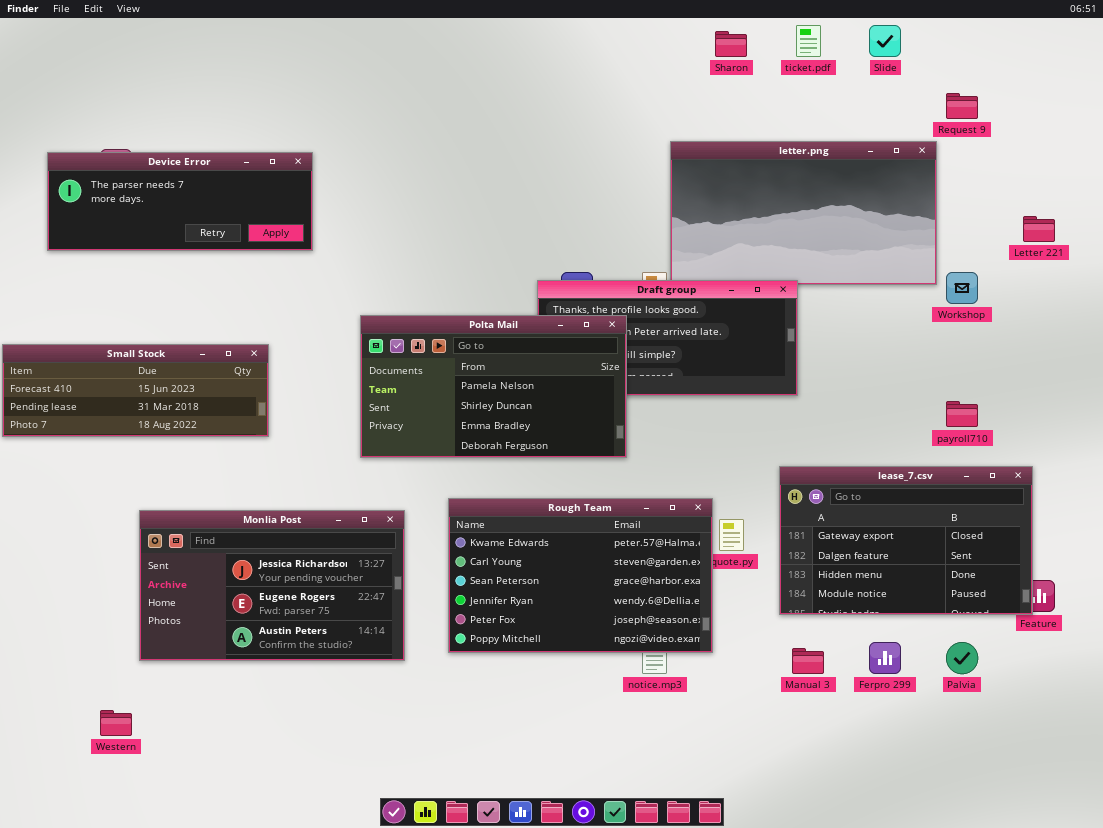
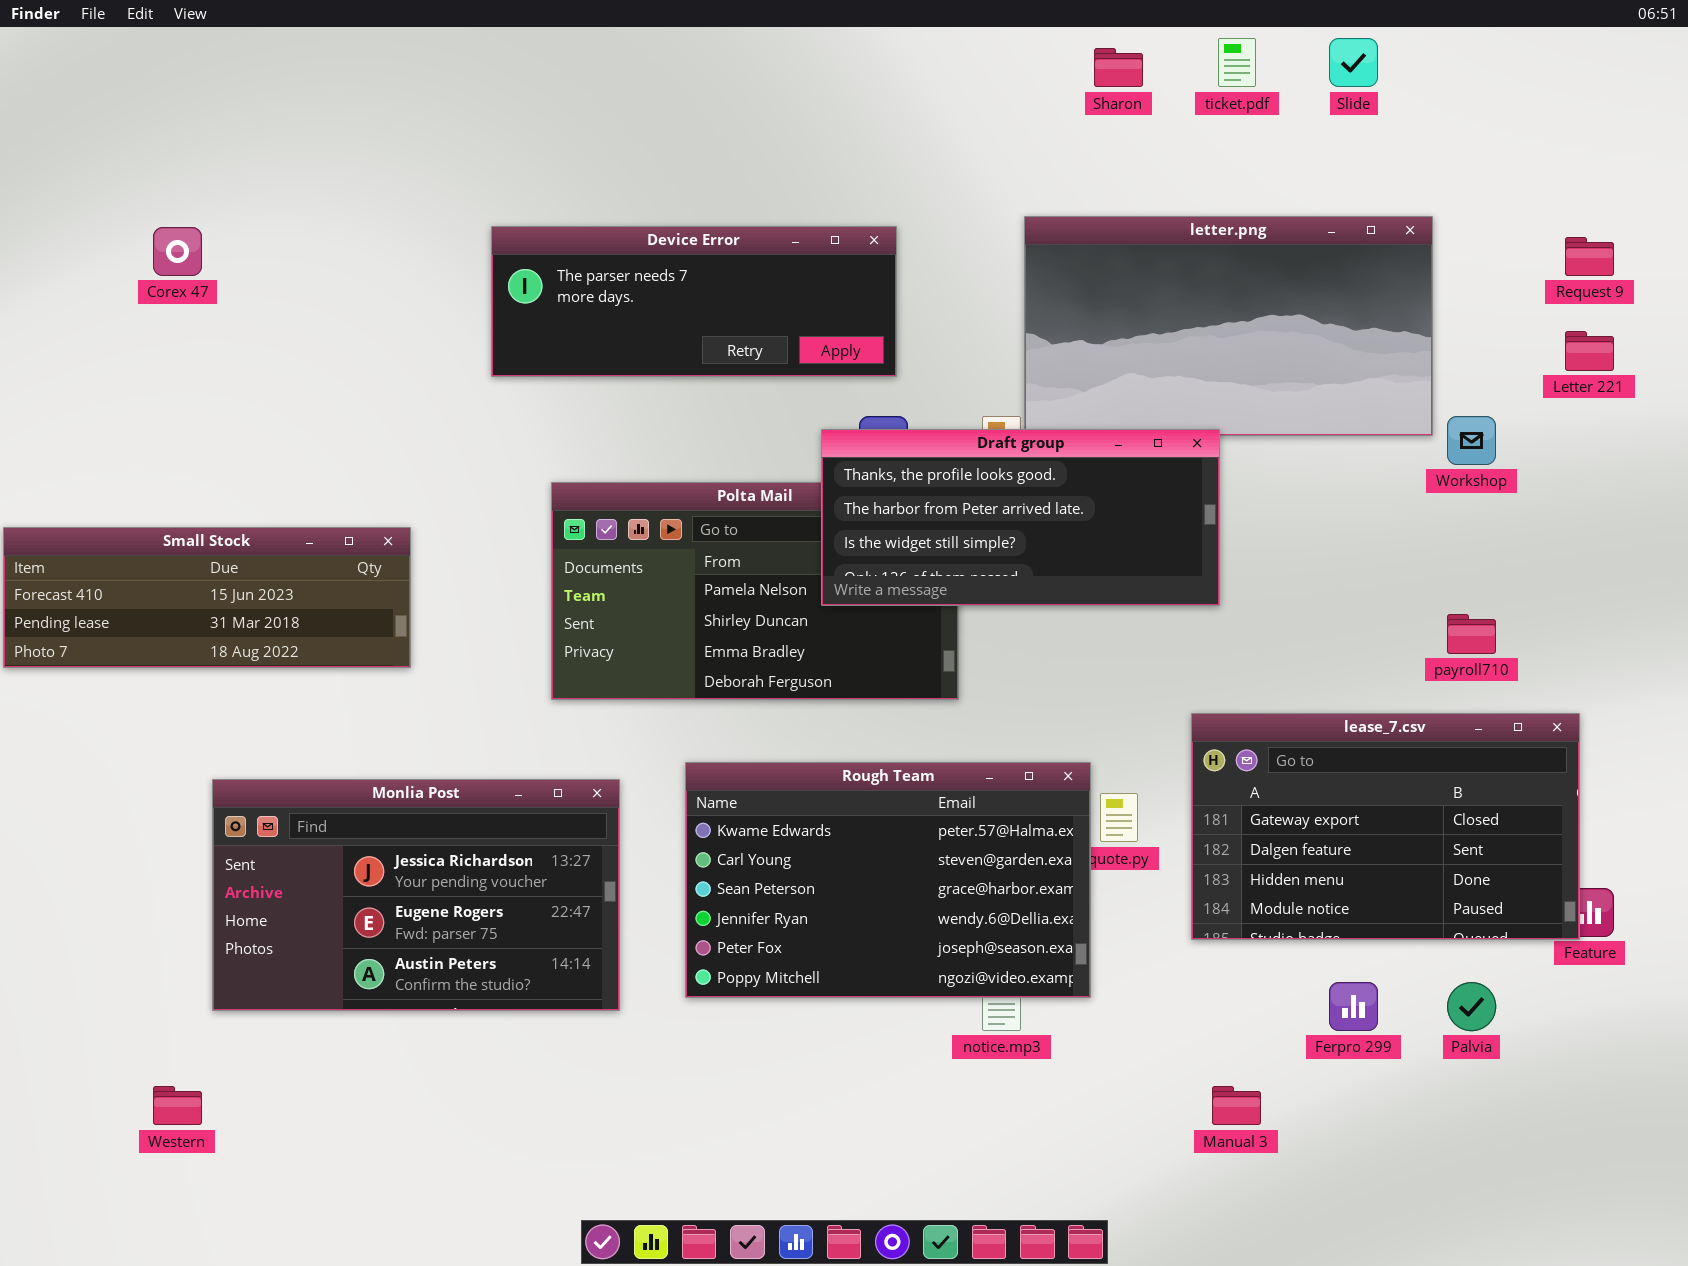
Request 9: [946,93,978,119] -> [1565,237,1614,276], moved
Device Error: [47,152,313,251] -> [491,226,897,377], moved
Draft group: [537,280,798,396] -> [821,429,1220,606], raised
Manual 3: [792,648,824,674] -> [1212,1086,1261,1125], moved

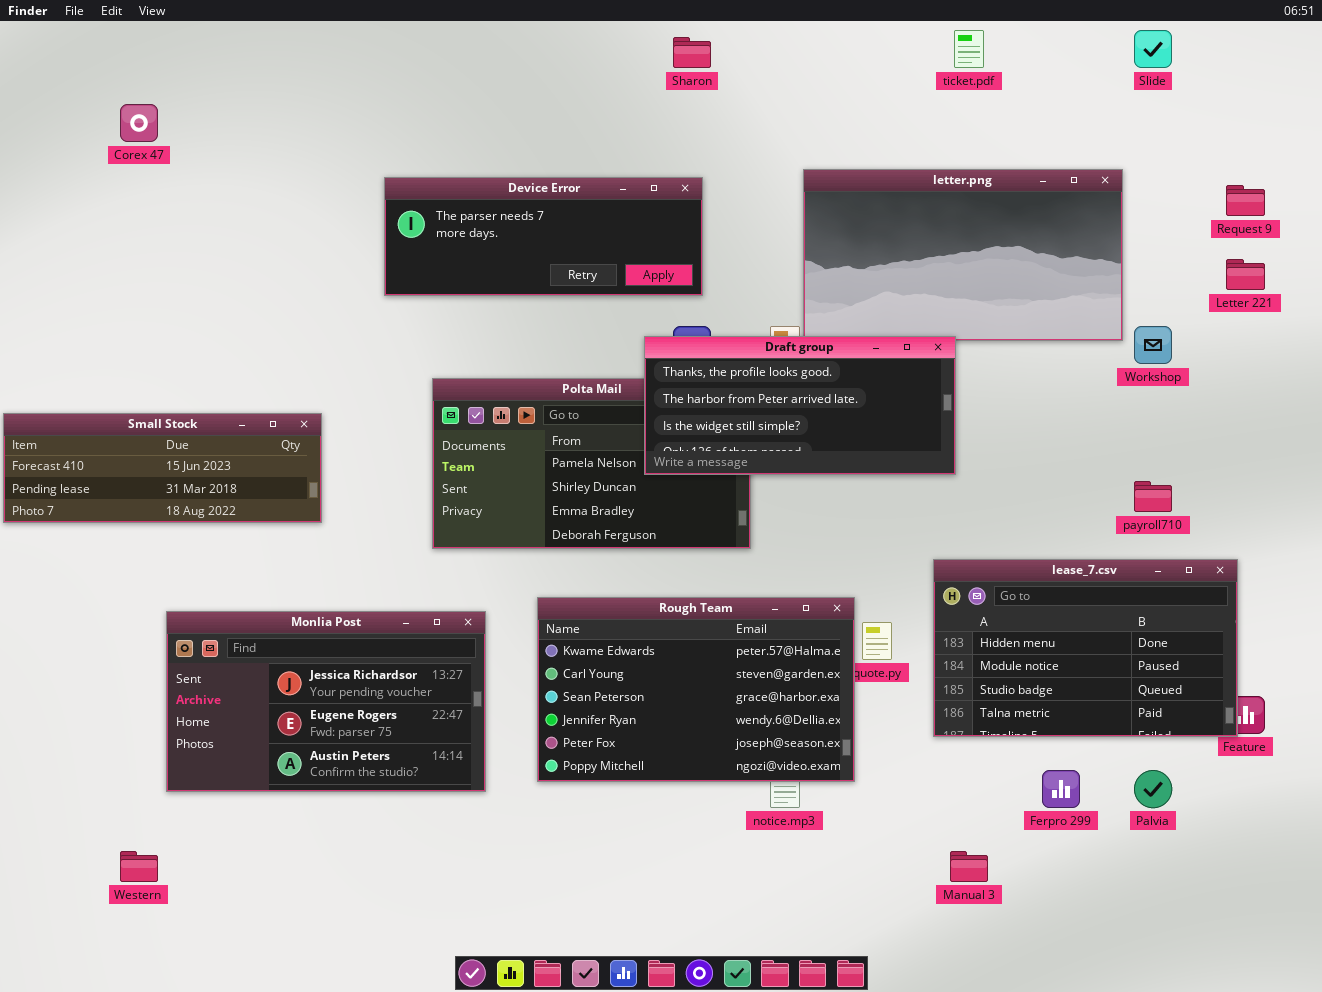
Slide: [1329,38,1378,87] -> [1134,30,1172,68], moved
Sharon: [1094,48,1143,87] -> [673,37,711,68], moved
Corex 47: [153,227,202,276] -> [120,104,158,142], moved
lease_7.csv: [1191,713,1580,940] -> [933,559,1238,737], scrolled down 2 rows

